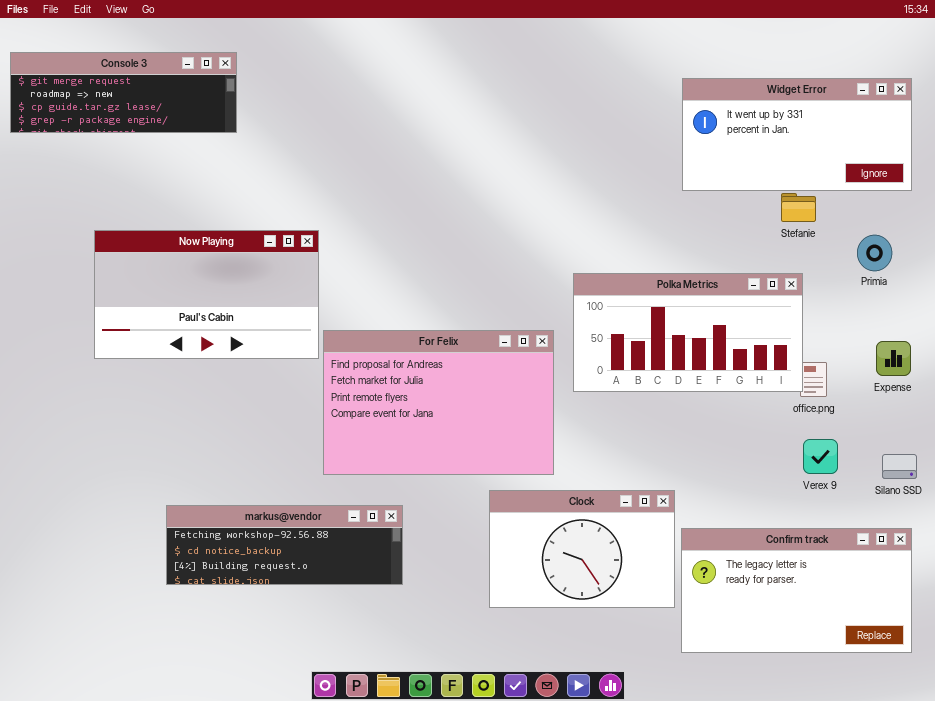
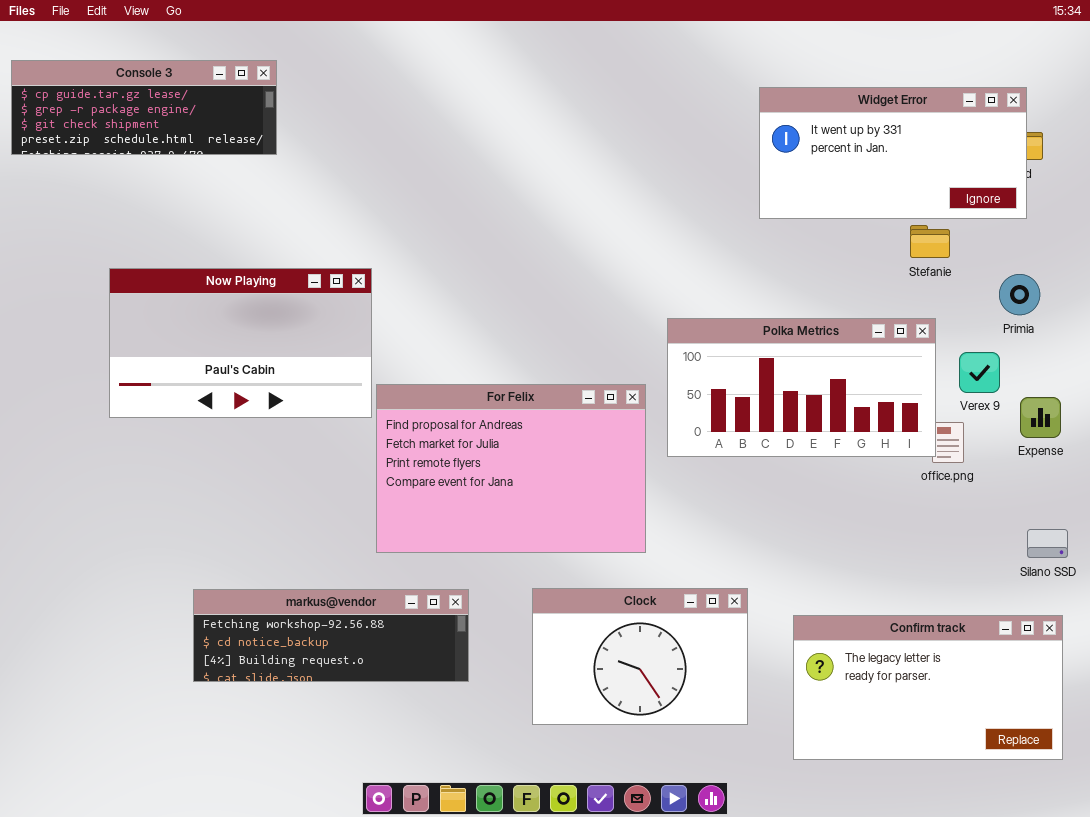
Console 3: [10,52,237,133] -> [11,60,277,155], scrolled down 2 rows
Widget Error: [682,78,912,191] -> [759,87,1027,219], moved
Verex 9: [803,439,838,474] -> [959,352,1000,393], moved
Clock: [489,490,675,608] -> [532,588,748,725], moved

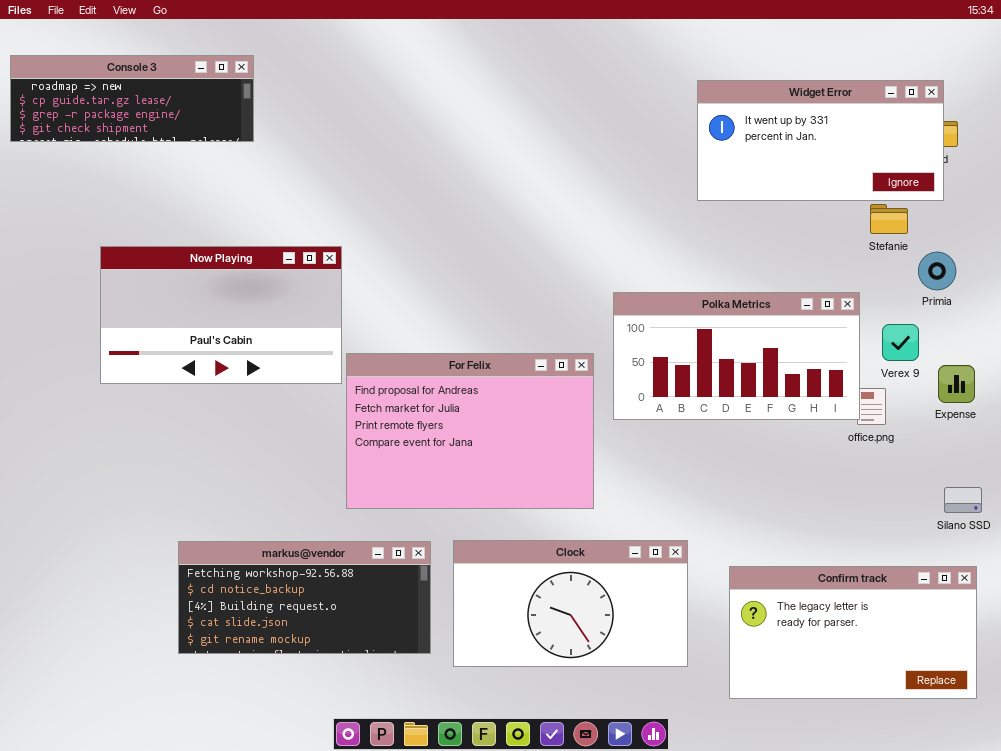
Console 3: [11,60,277,155] -> [10,55,254,142], scrolled up 1 row
Stefanie: [910,225,950,258] -> [870,204,908,234], moved
Clock: [532,588,748,725] -> [453,540,688,667], resized
markus@vendor: [193,589,469,682] -> [178,541,431,654], resized

